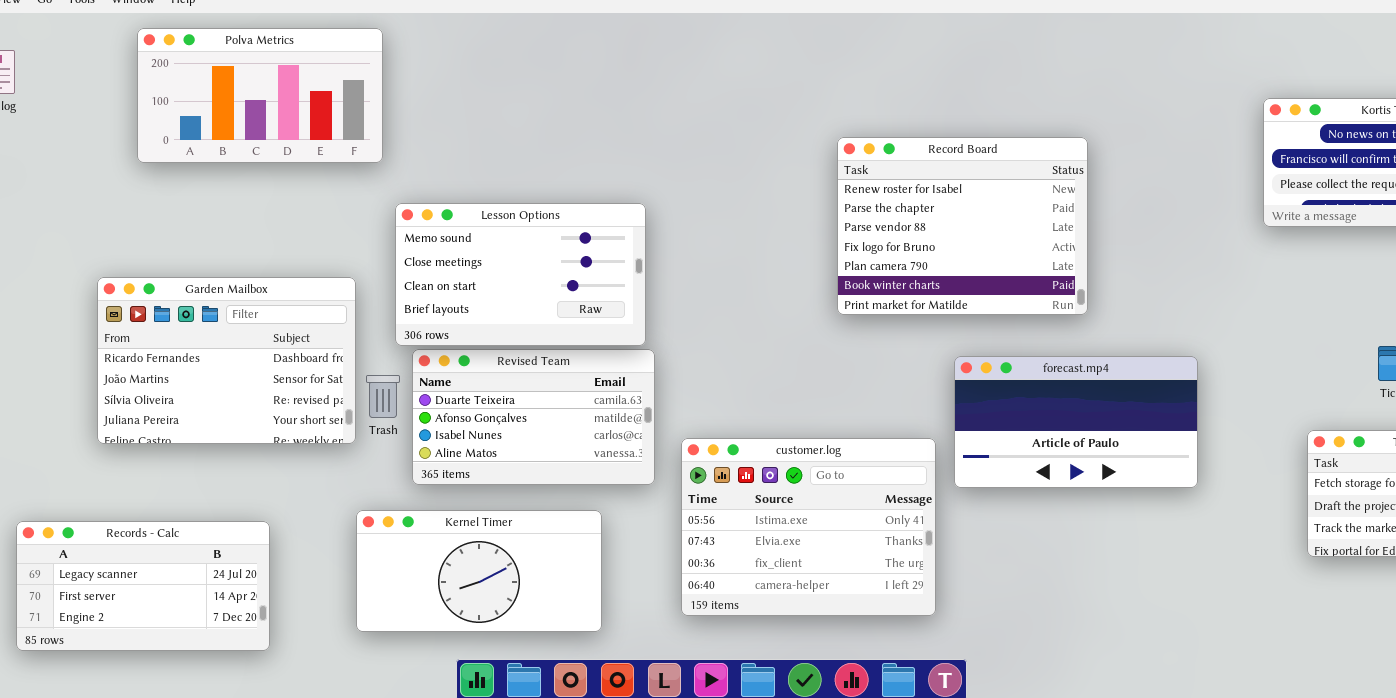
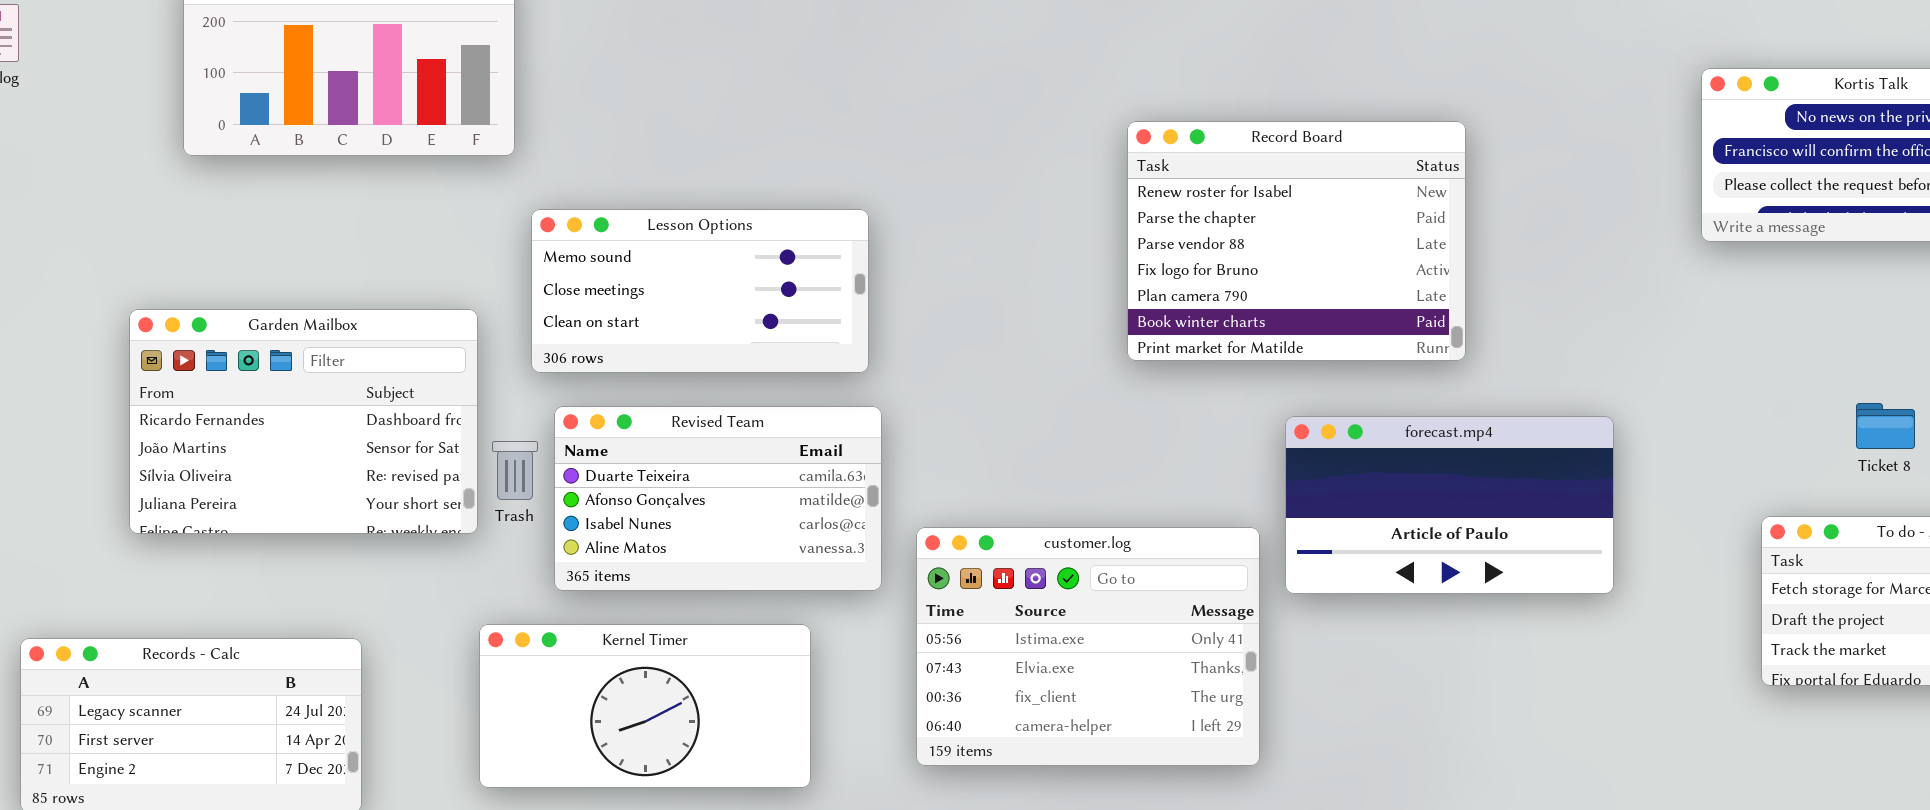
Lesson Options: [395,203,646,346] -> [531,209,869,373], resized

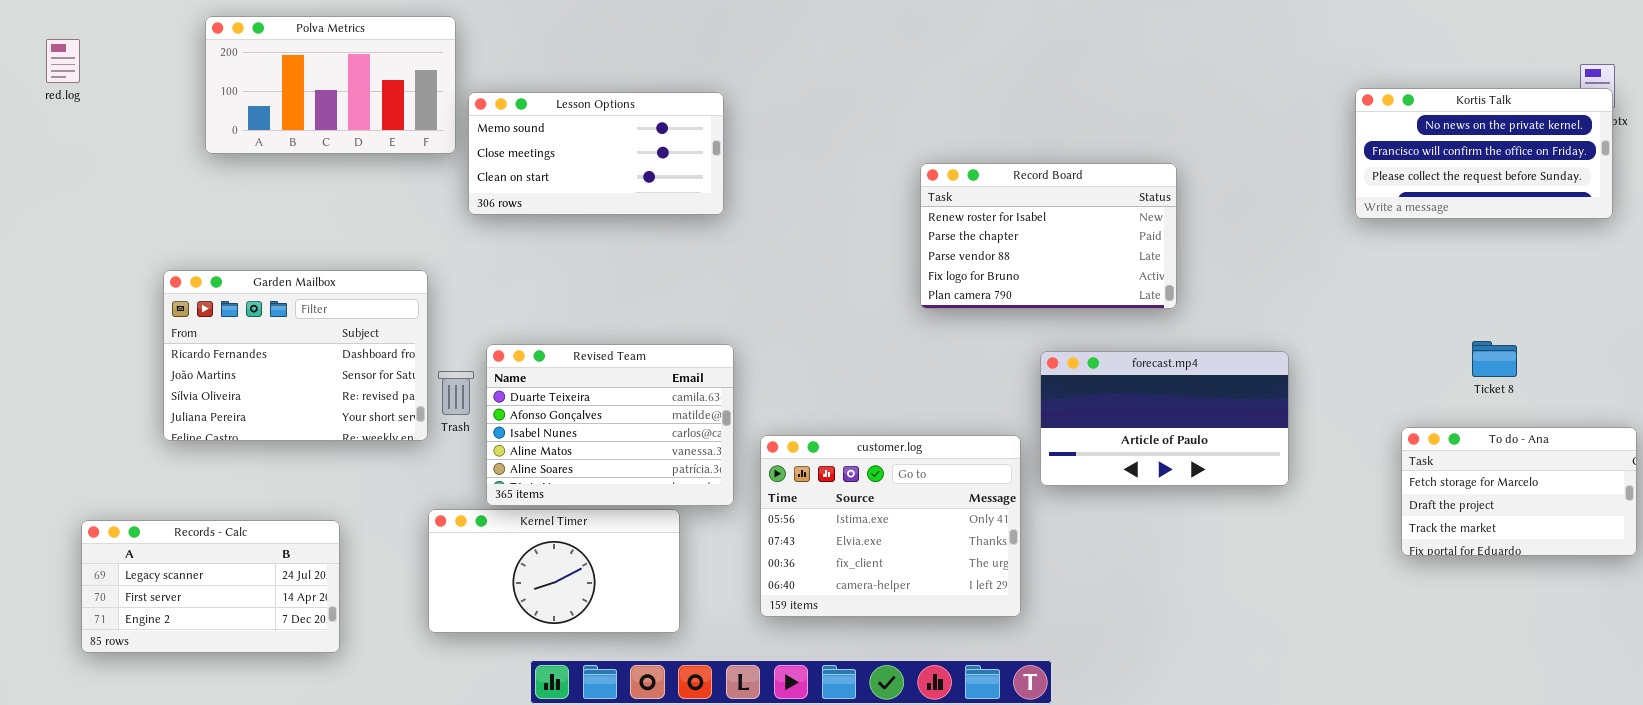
Record Board: [1127,121,1466,361] -> [920,163,1177,309], resized
Lesson Options: [531,209,869,373] -> [468,92,724,215], moved
Revised Team: [554,406,882,591] -> [486,344,734,506], resized

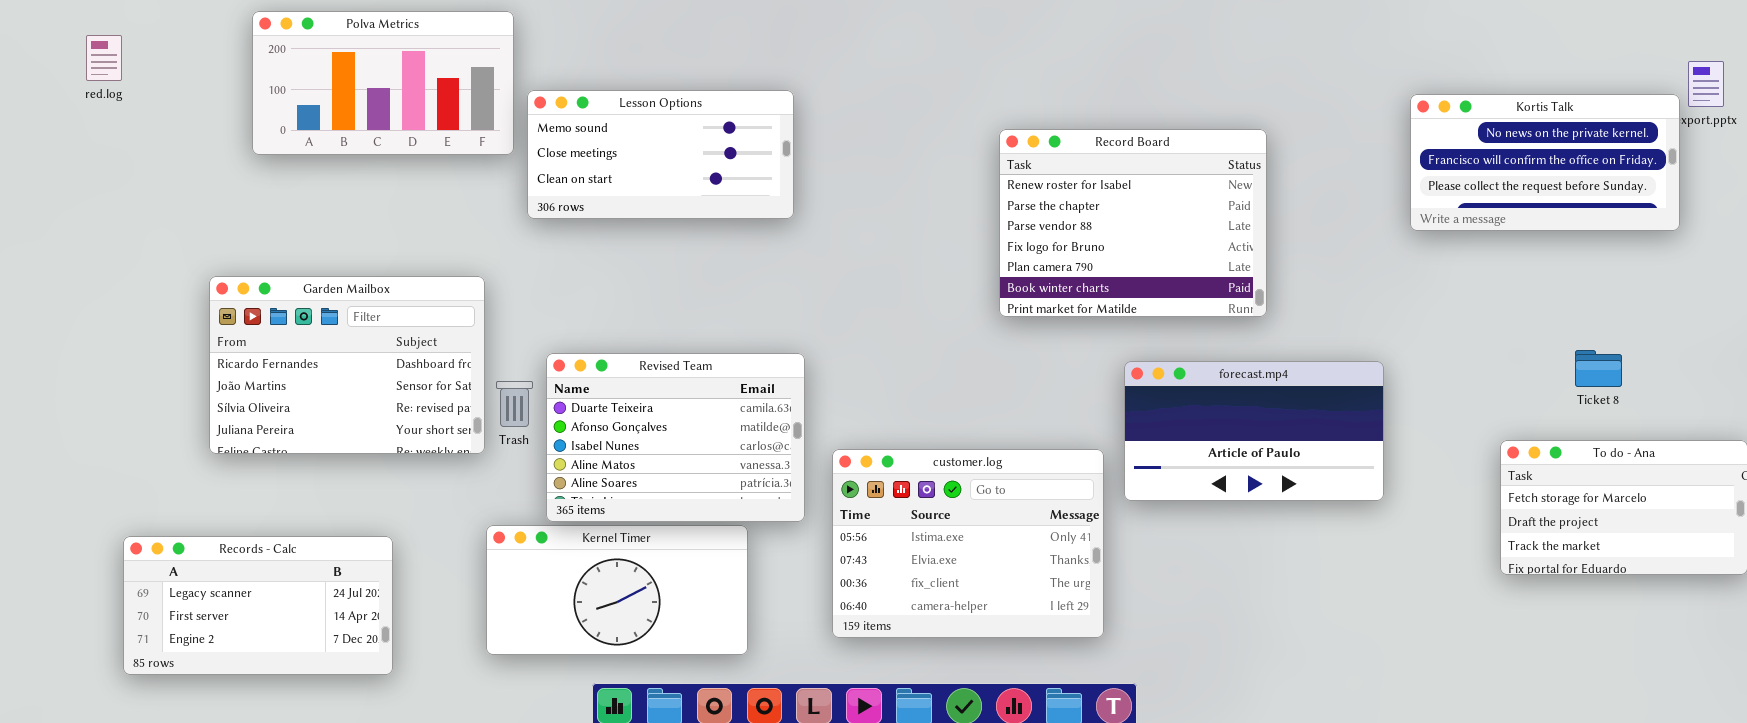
Kortis Talk: [1355,88,1613,219] -> [1410,94,1680,231], moved
Record Board: [920,163,1177,309] -> [999,129,1267,317], resized

